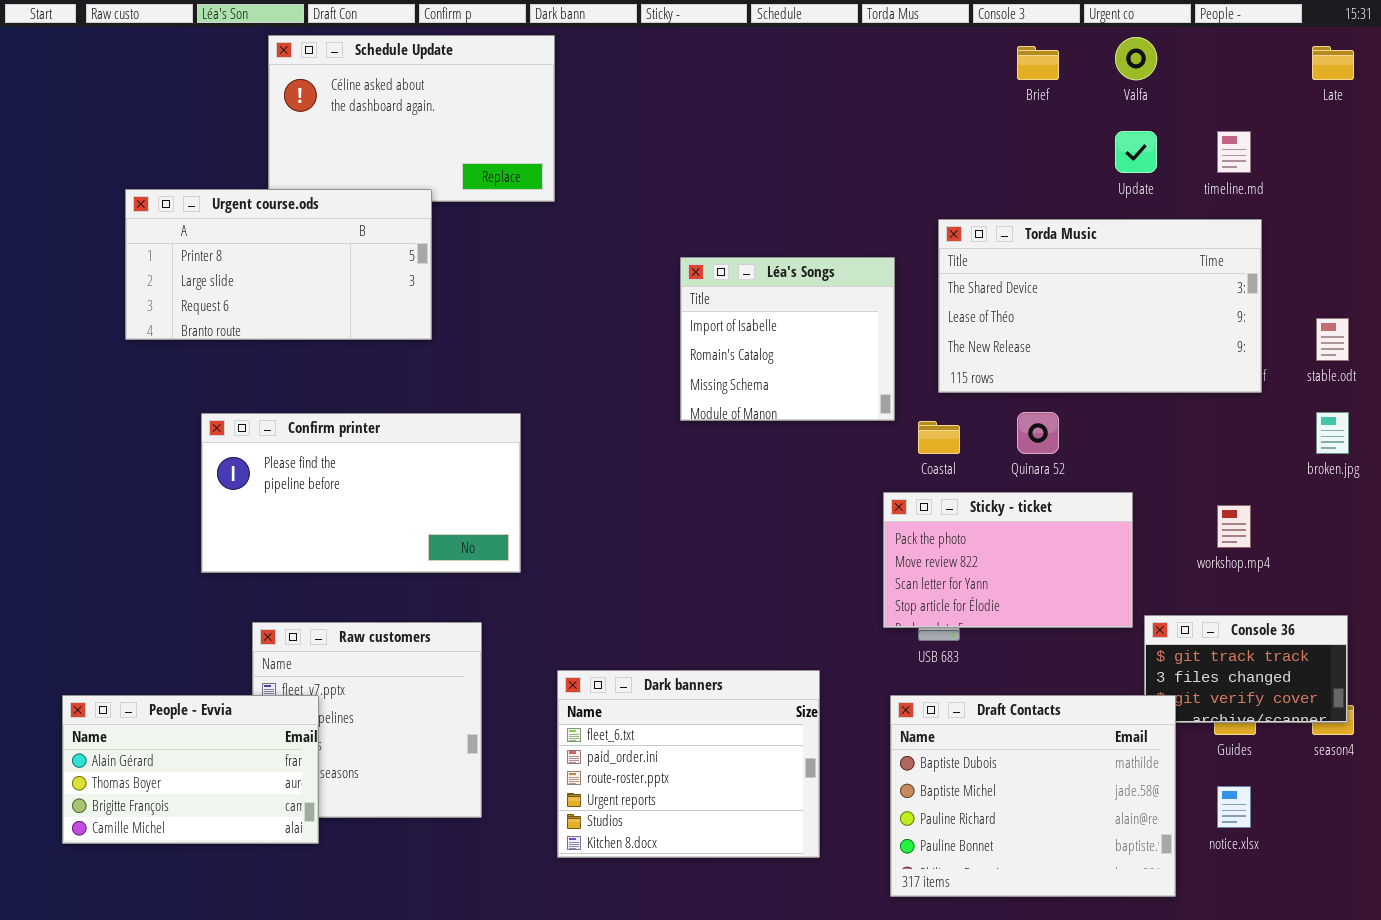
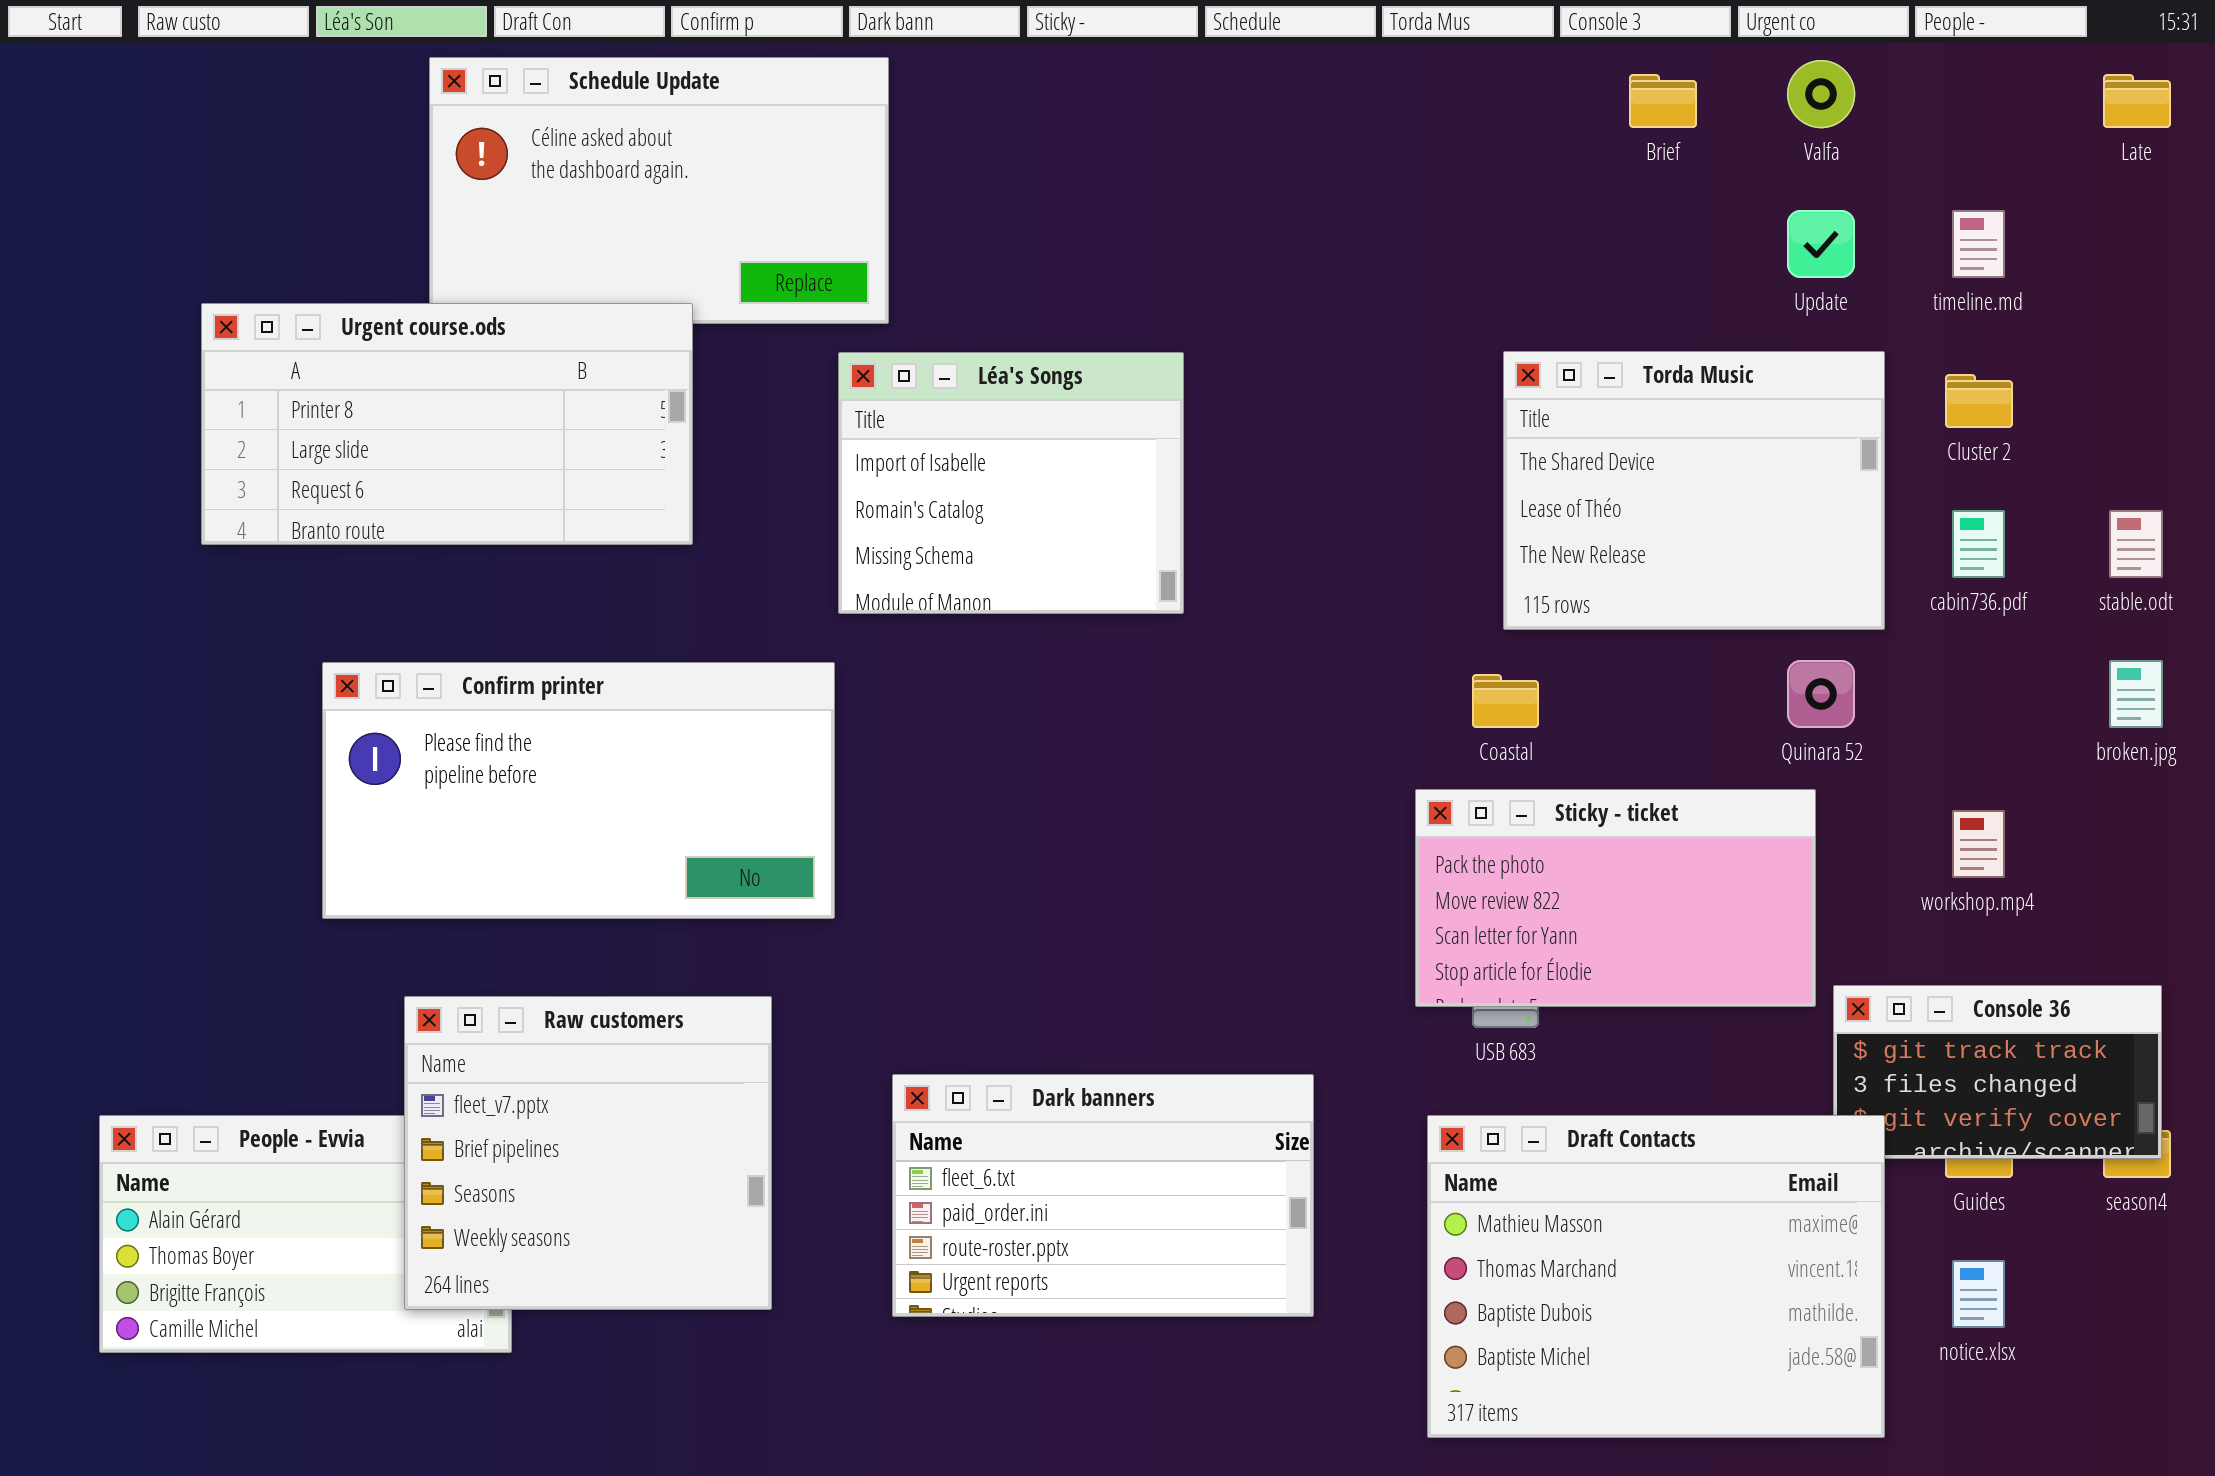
Torda Music: [938,219,1262,393] -> [1503,351,1885,630], resized
Léa's Songs: [680,257,895,421] -> [838,352,1184,614], moved
Quinara 52: [1017,412,1059,454] -> [1787,660,1855,728], moved
Raw customers: [252,622,482,818] -> [404,996,772,1310], raised
Dark banners: [557,670,820,858] -> [892,1074,1314,1317], resized
Draft Contacts: [890,695,1176,897] -> [1427,1115,1885,1438], scrolled up 2 rows

